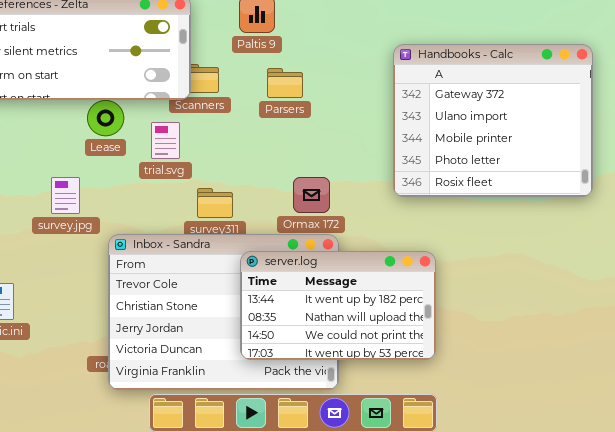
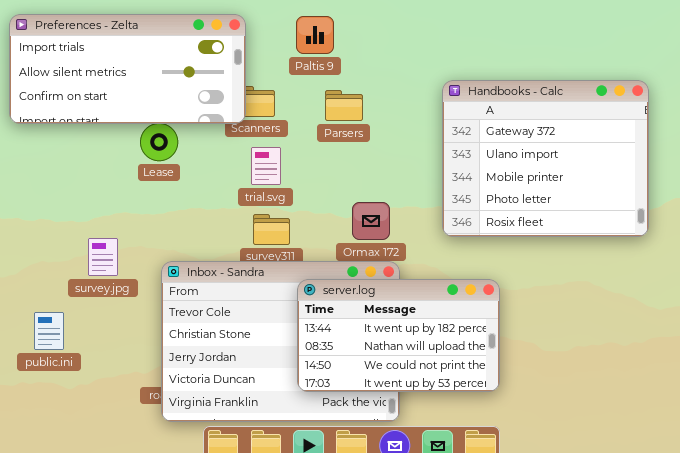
Handbooks - Calc: [393,44,593,197] -> [442,80,649,237], moved
trial.svg: [151,122,180,159] -> [251,147,281,185], moved
survey.jpg: [51,177,80,214] -> [88,238,118,276], moved

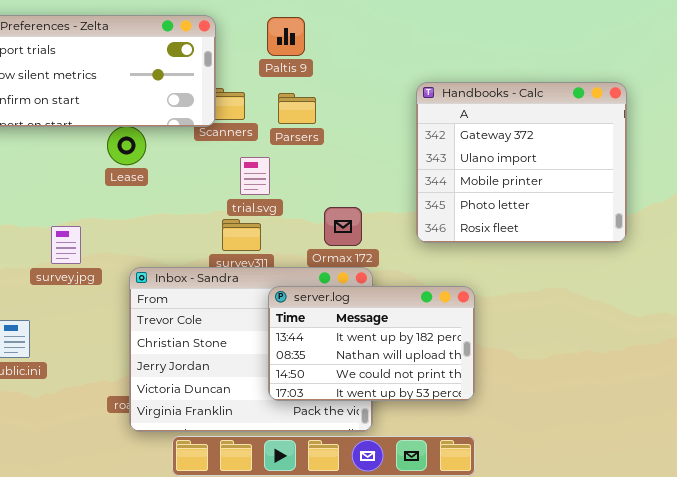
Parsers: [325,90,363,121] -> [278,93,316,124], moved
trial.svg: [251,147,281,185] -> [240,157,270,195], moved
survey.jpg: [88,238,118,276] -> [51,226,81,264], moved

